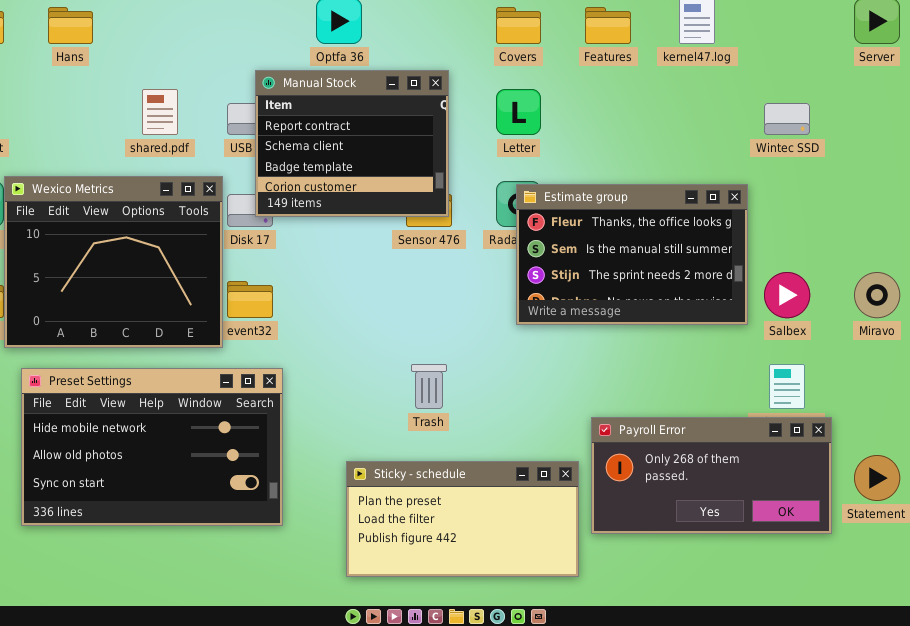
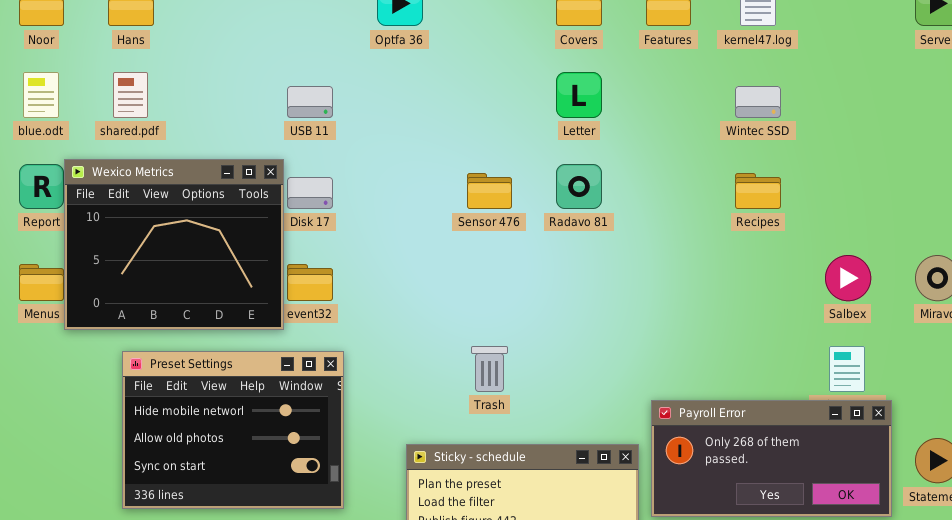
Manual Stock: [255,70,449,217] -> none, closed
shared.pdf: [142,89,178,135] -> [113,72,148,118], moved
Wintec SSD: [764,103,810,135] -> [735,86,781,118], moved
Estimate group: [516,184,748,325] -> none, closed
Preset Settings: [21,368,283,526] -> [122,351,344,509], resized

